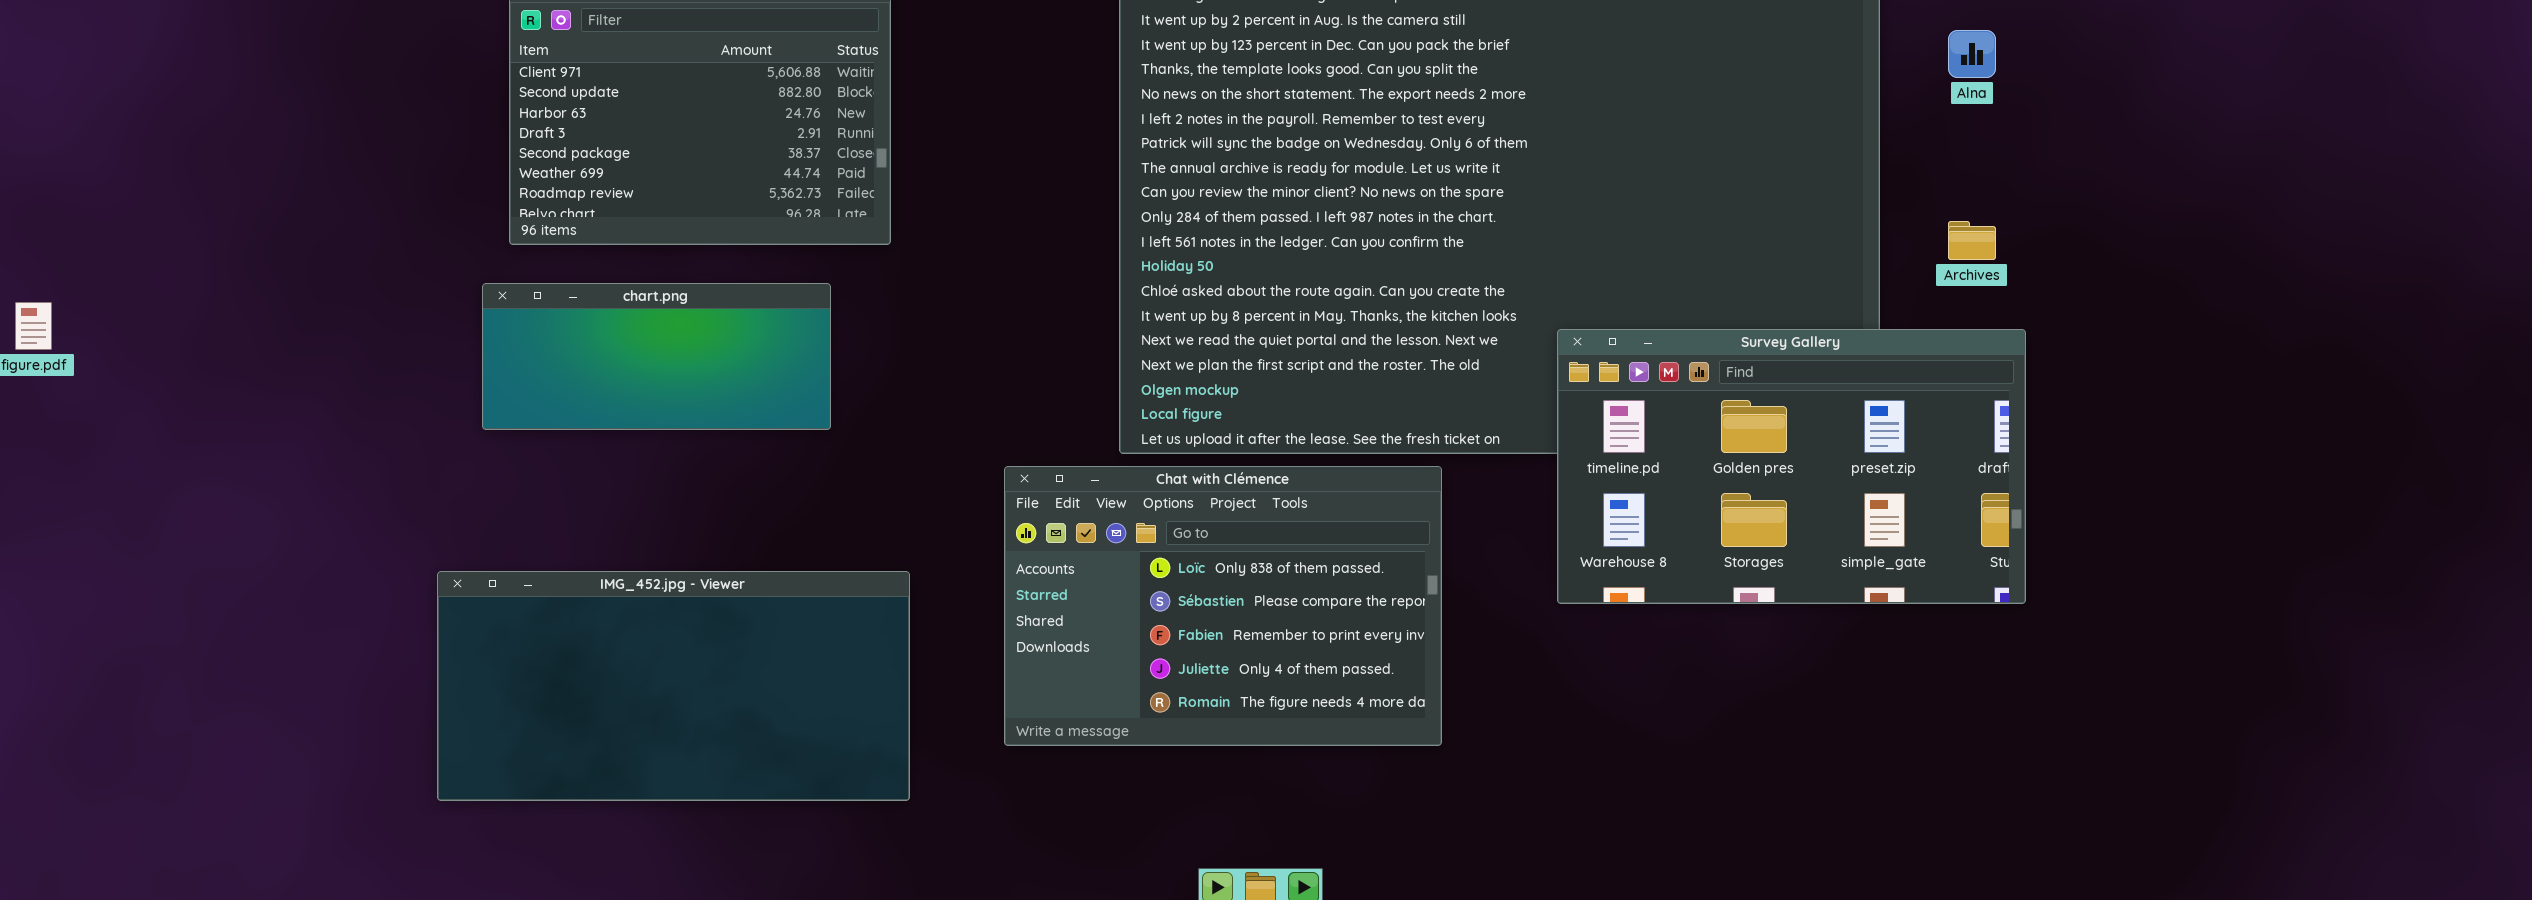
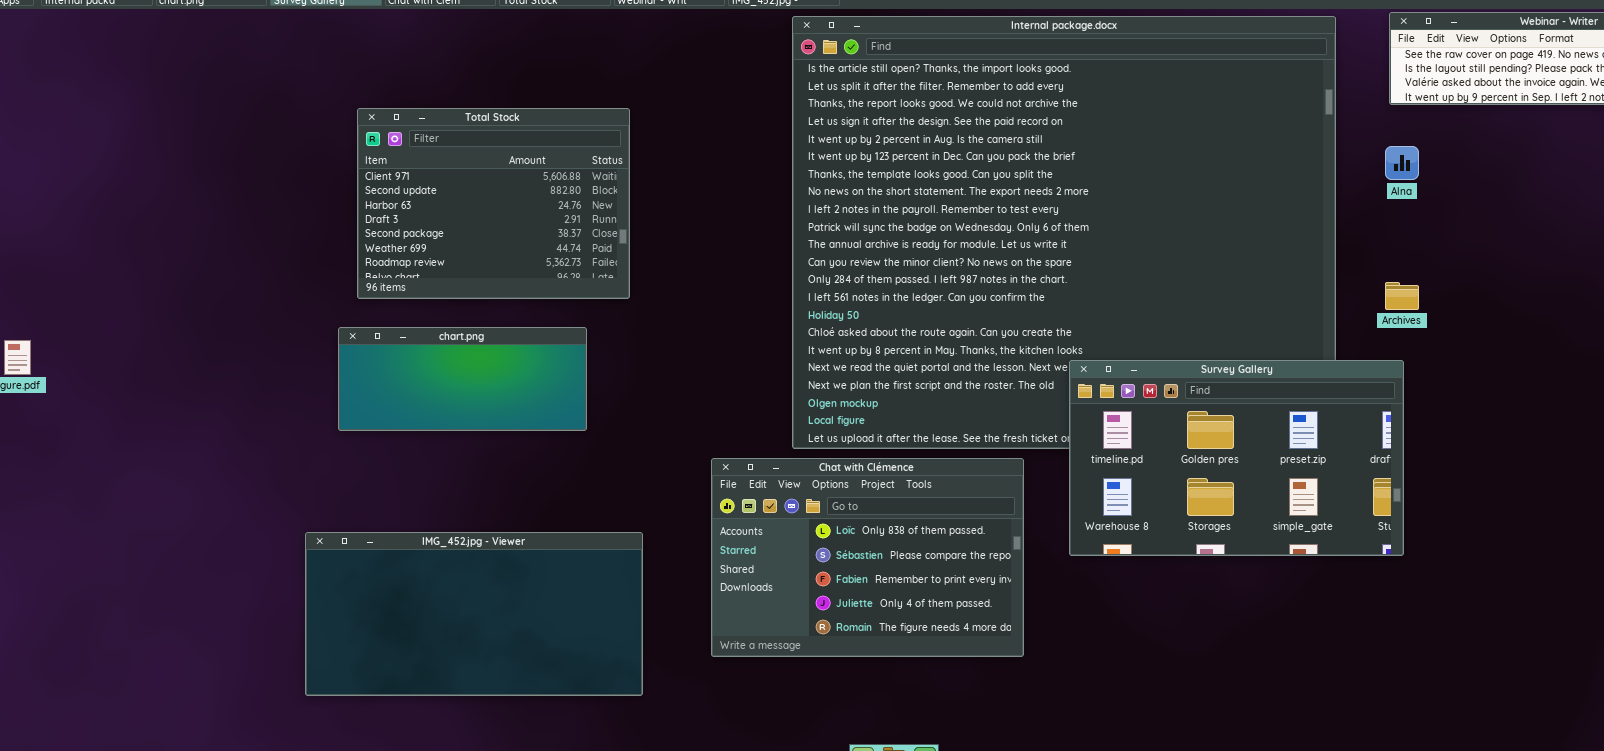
Survey Gallery: [1557,329,2026,604] -> [1069,360,1404,556], moved

